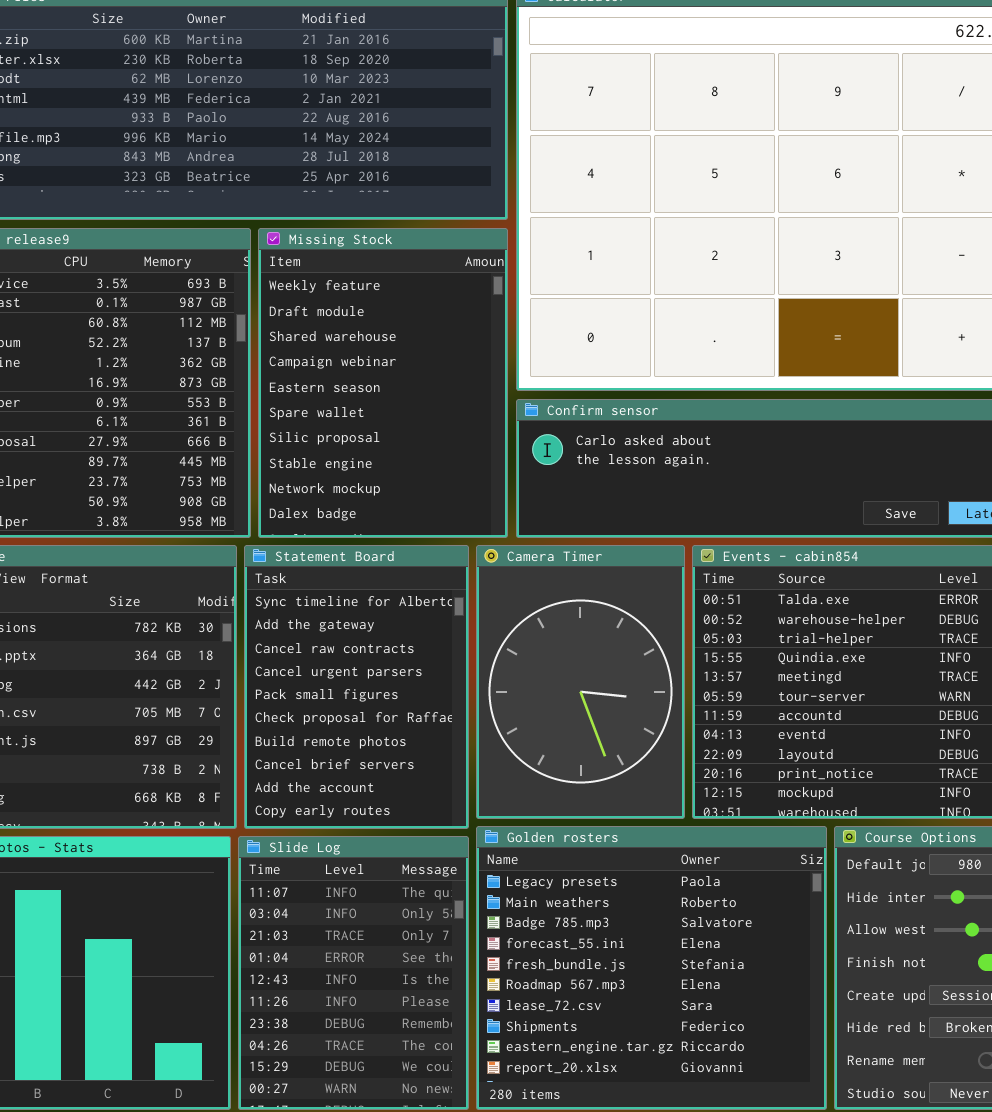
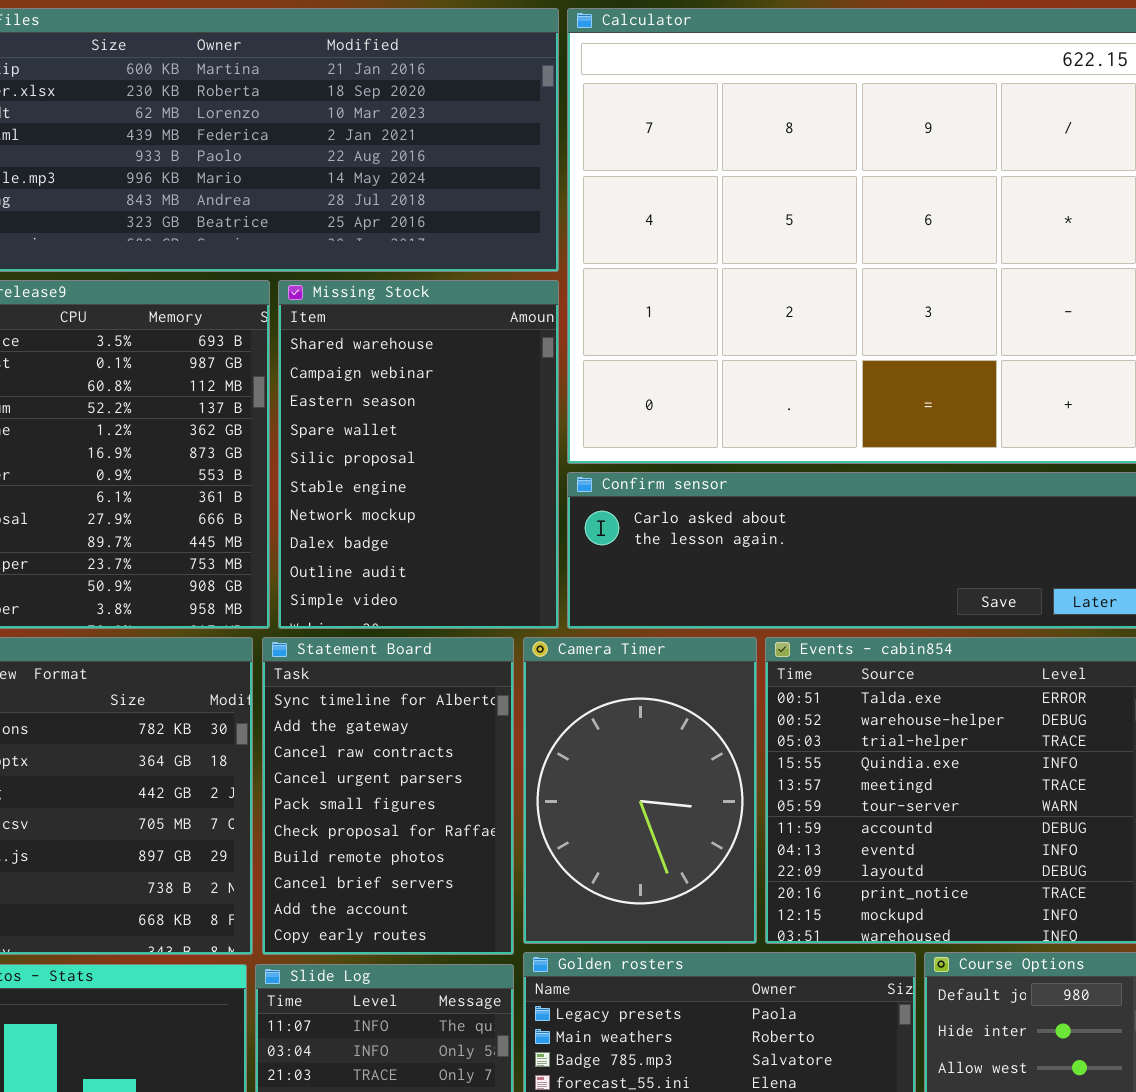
Missing Stock: [258,228,508,538] -> [278,280,559,629], scrolled down 2 rows

